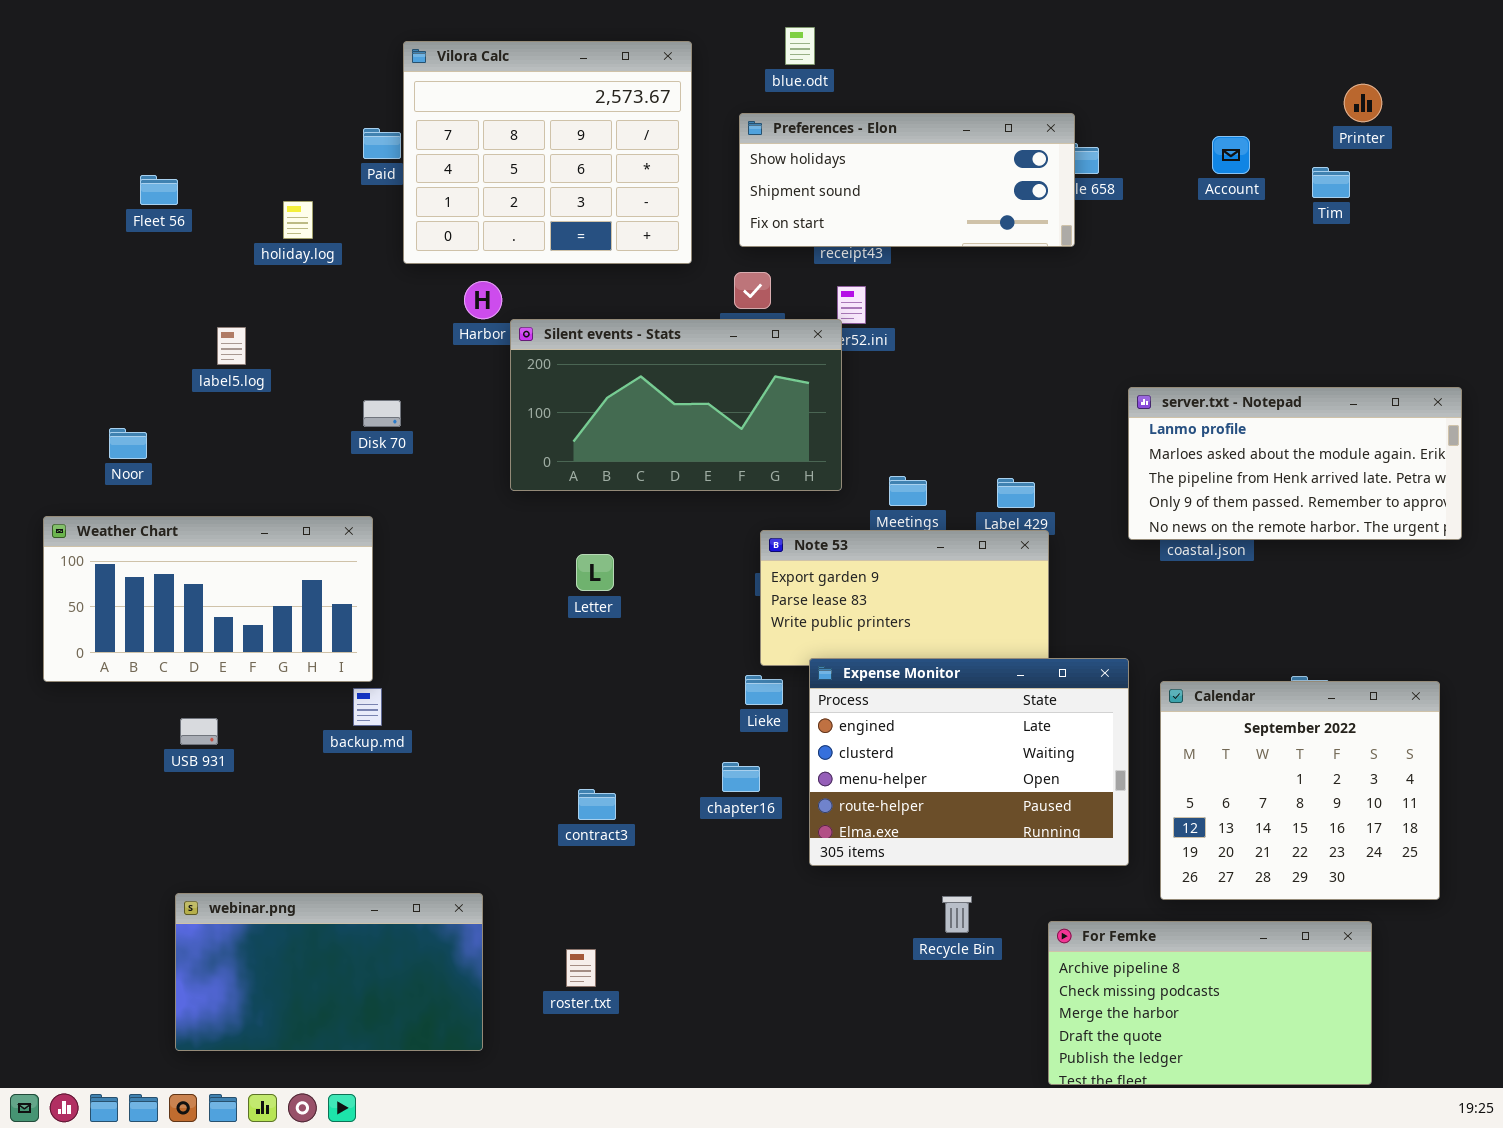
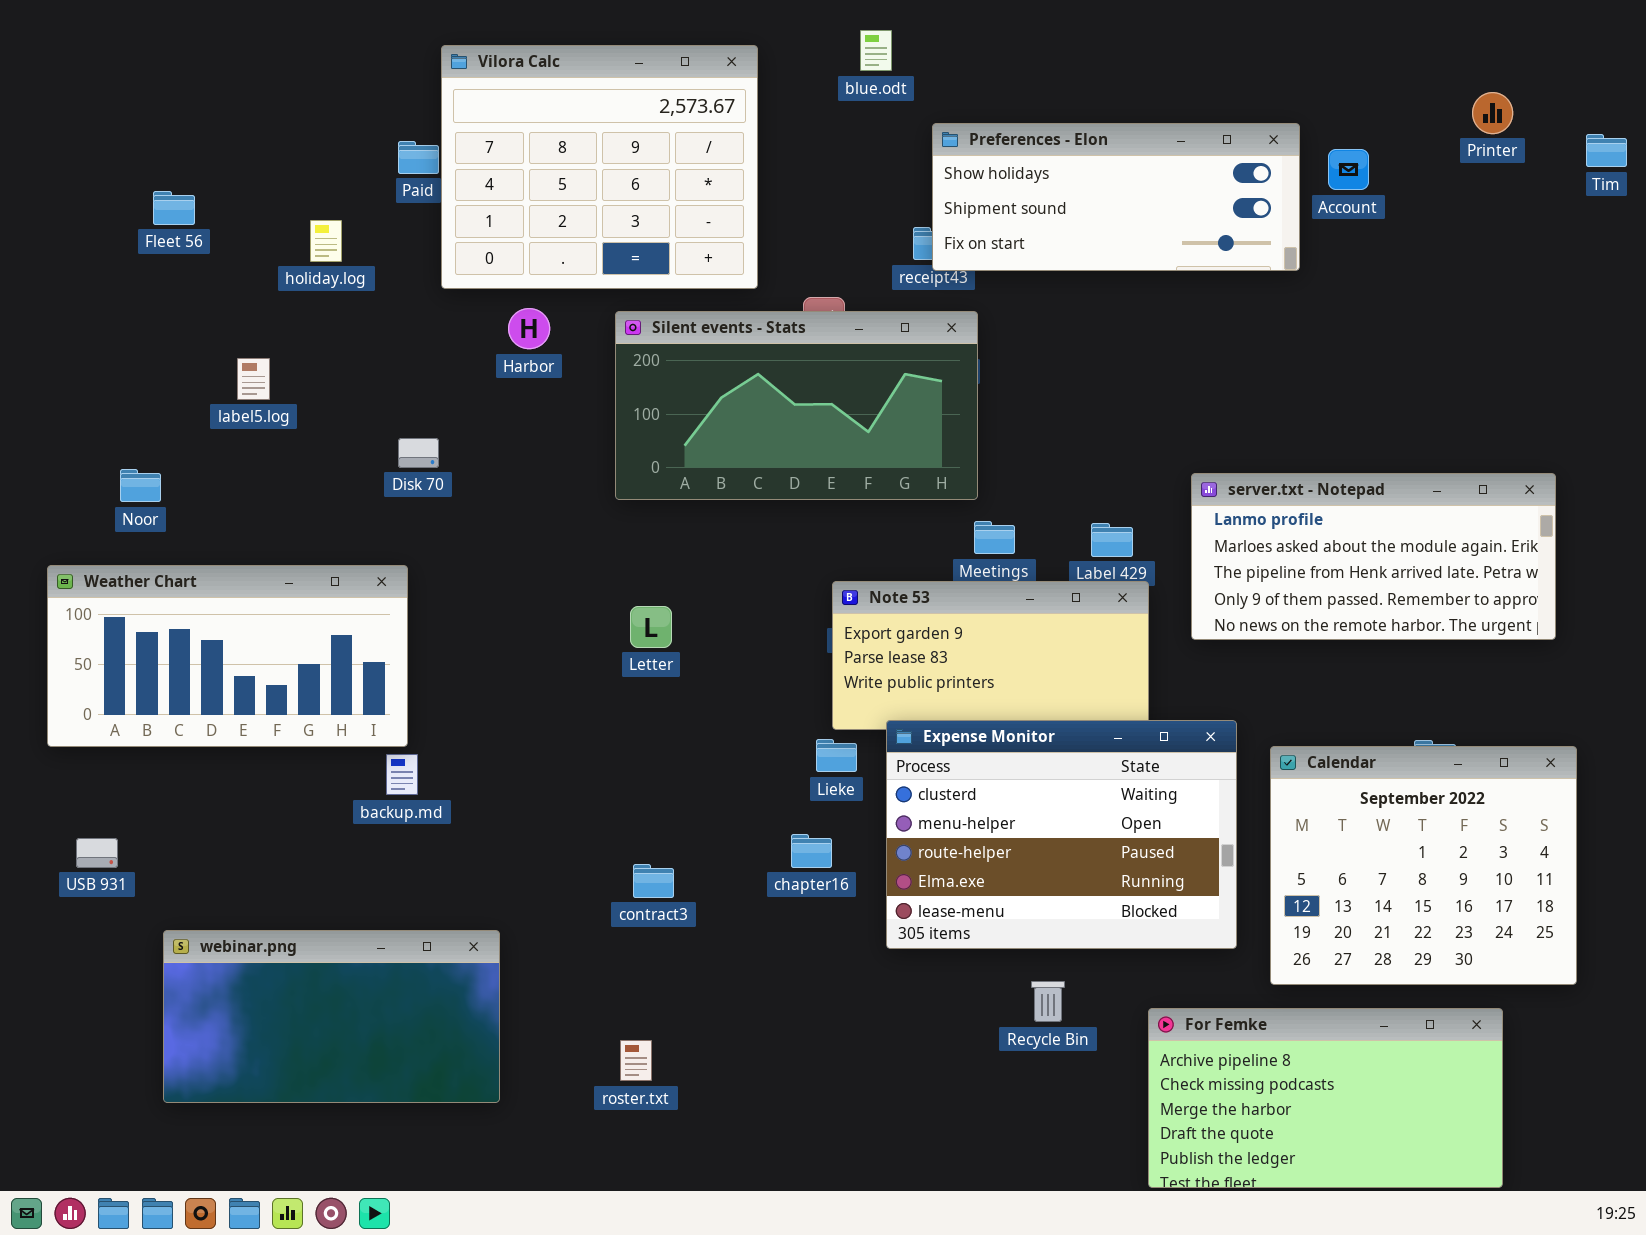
Preferences - Elon: [739,113,1075,247] -> [932,123,1300,271], moved
Tim: [1312,167,1350,198] -> [1586,134,1627,167], moved
Silent events - Stats: [510,319,842,491] -> [615,311,978,500], moved
server.txt - Notepad: [1128,387,1462,540] -> [1191,473,1556,640], moved
Expense Monitor: [809,658,1129,866] -> [886,720,1237,949], scrolled down 1 row
USB 931: [180,718,218,745] -> [76,838,118,868], moved
webinar.png: [175,893,483,1051] -> [163,930,500,1103], moved

